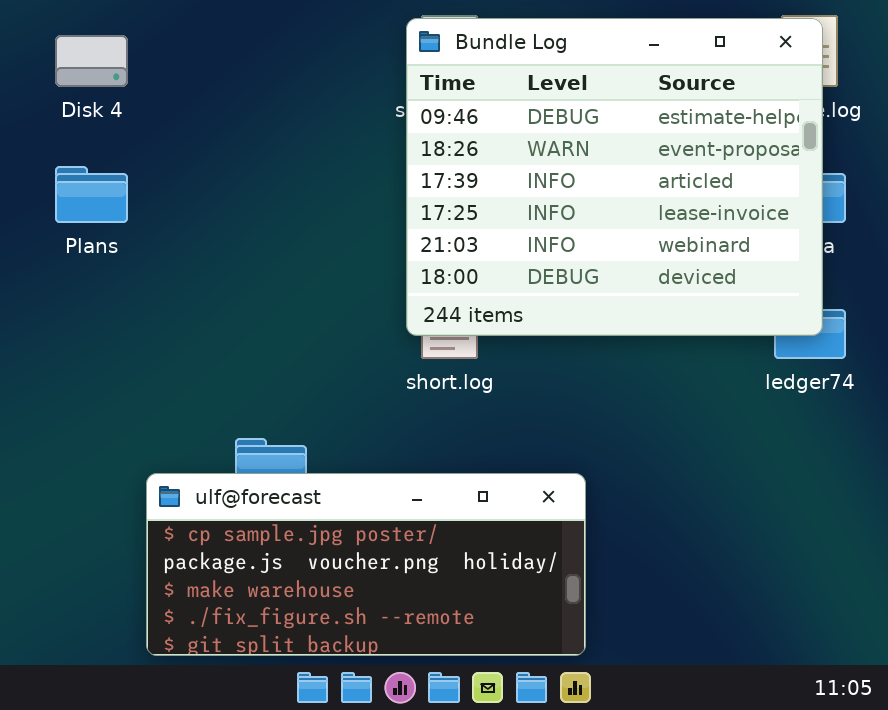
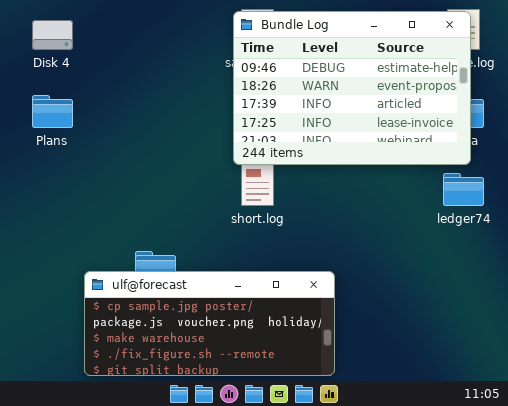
Bundle Log: [406,18,823,336] -> [233,11,471,165], resized

